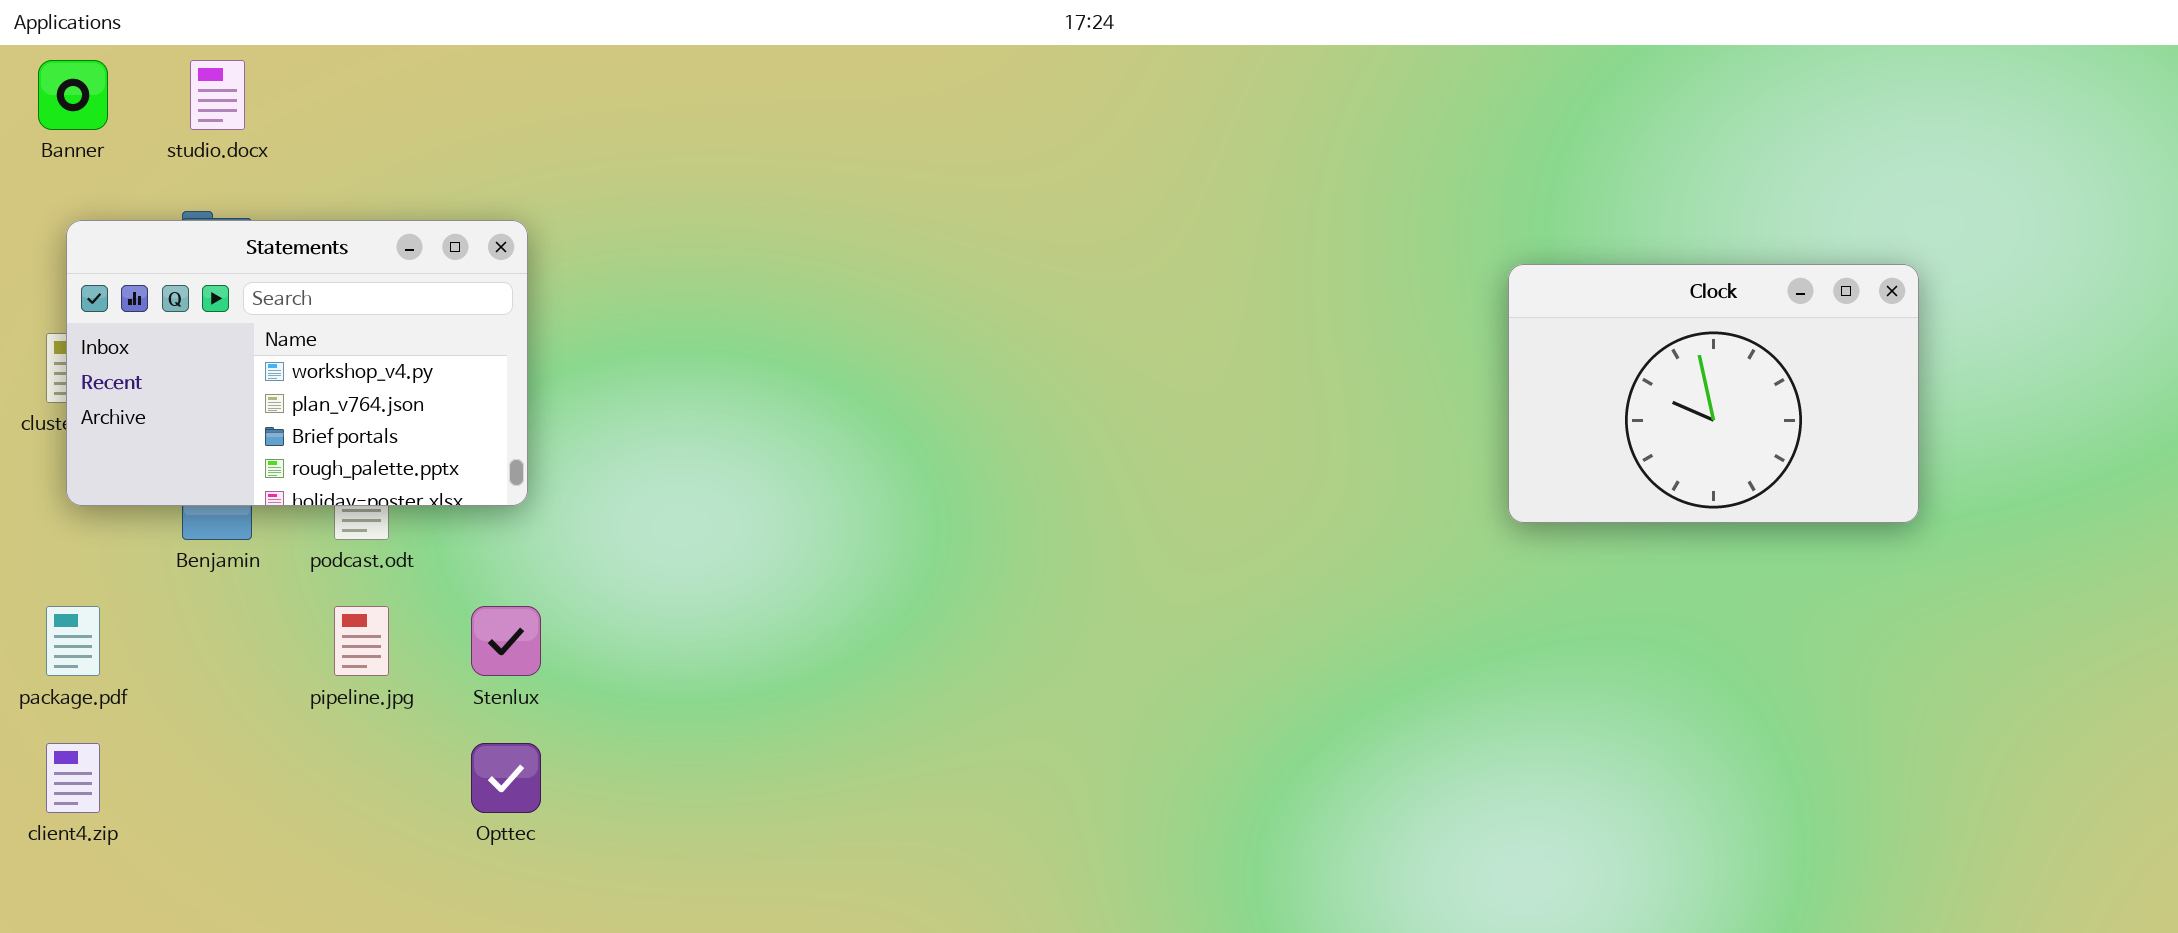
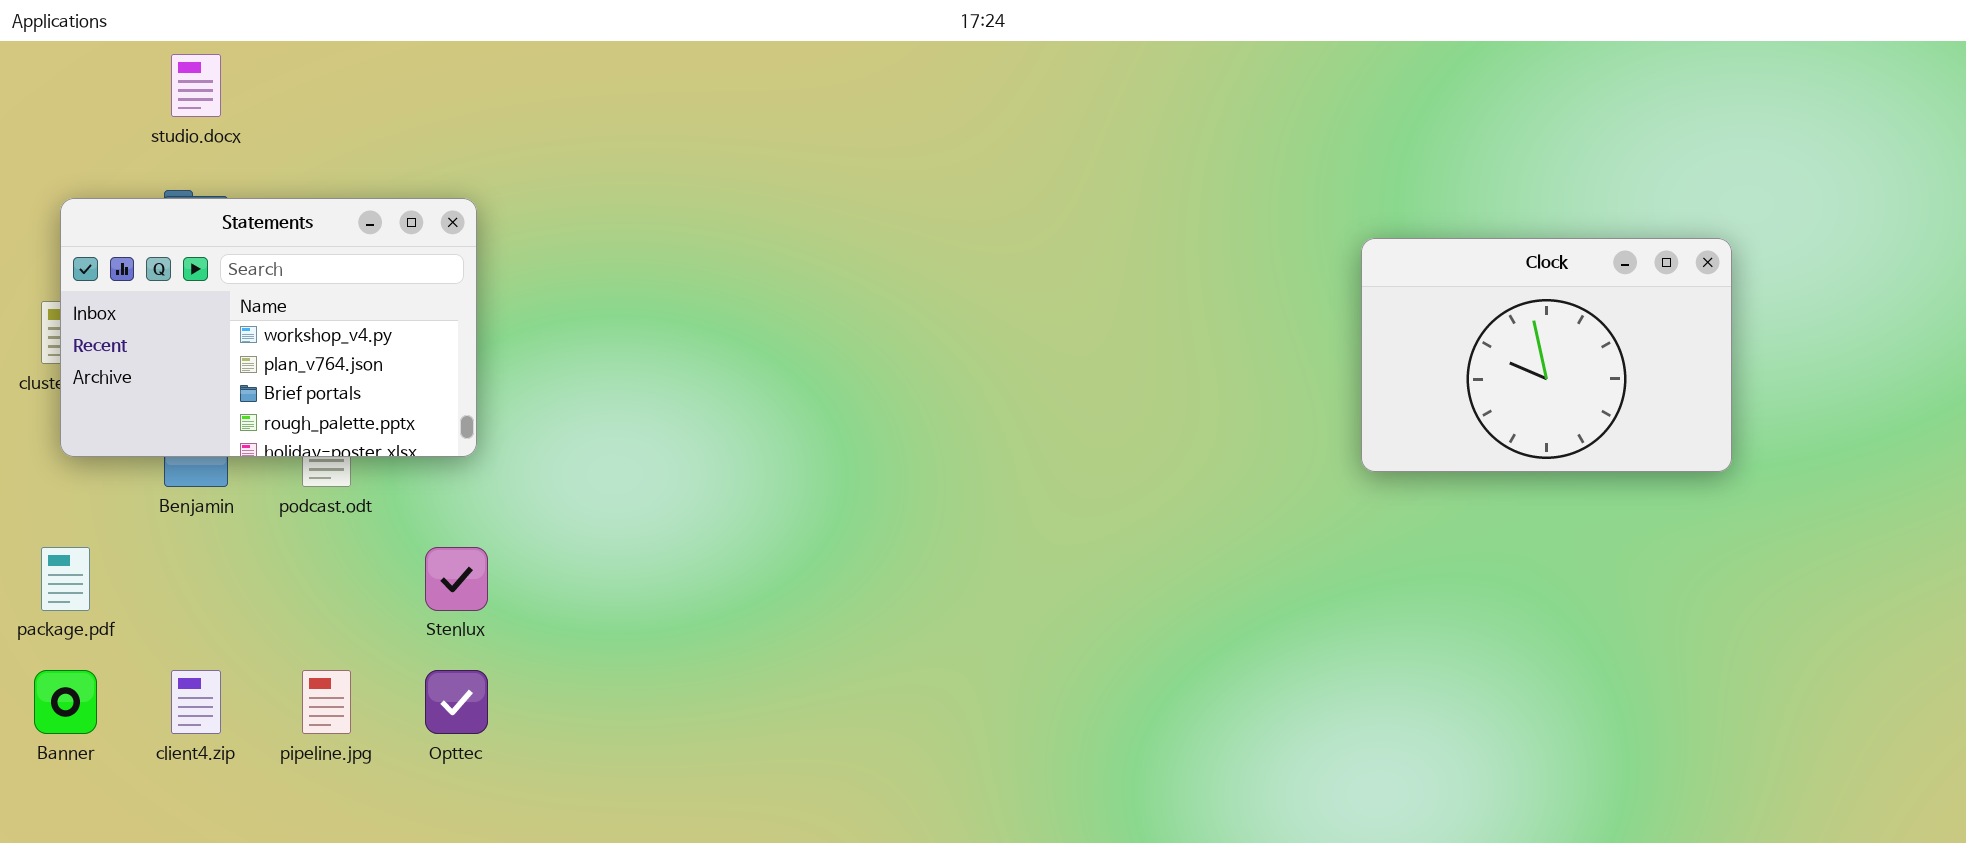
Banner: [38,60,108,130] -> [34,670,97,734], moved
pipeline.jpg: [334,606,389,676] -> [302,670,351,734], moved
client4.zip: [46,743,100,813] -> [171,670,221,734], moved

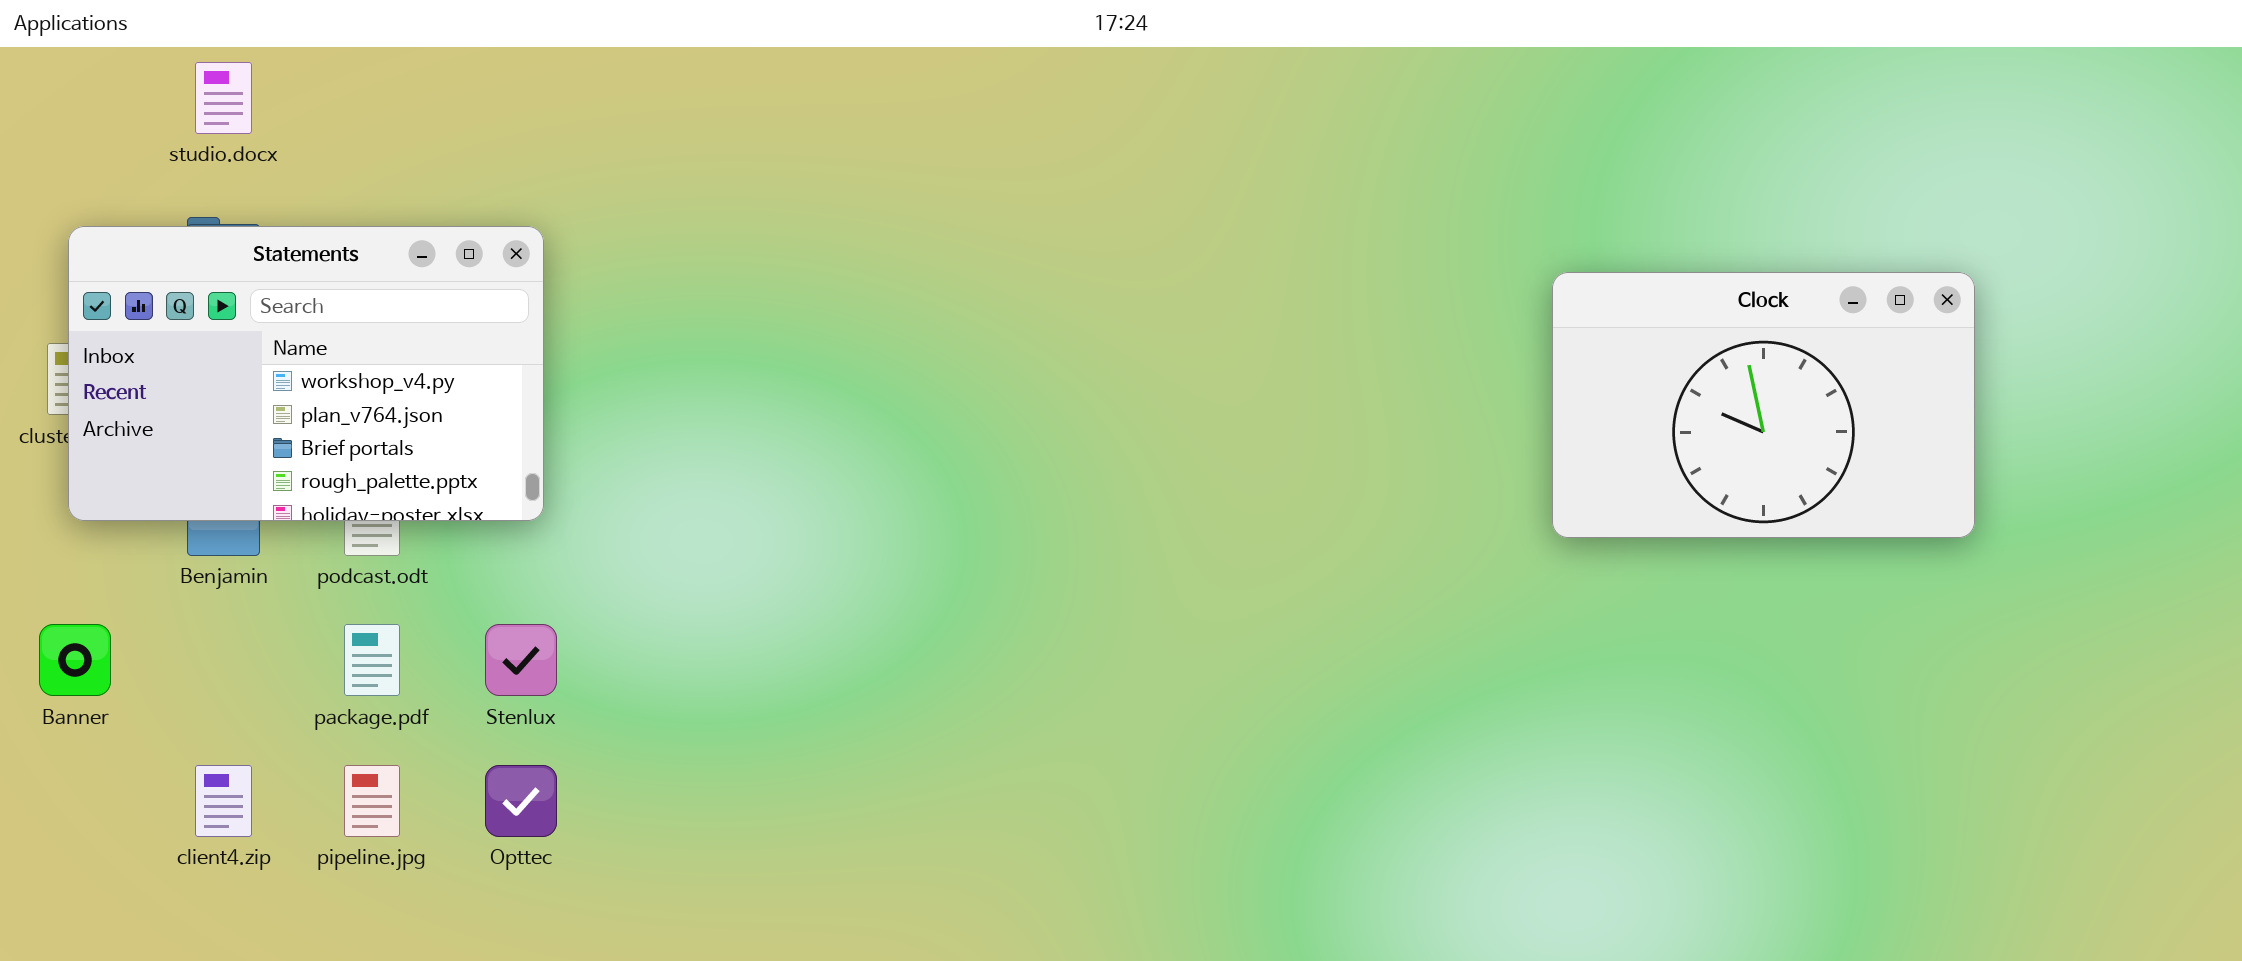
package.pdf: [41,547,90,611] -> [344,624,400,696], moved
Banner: [34,670,97,734] -> [39,624,111,696], moved

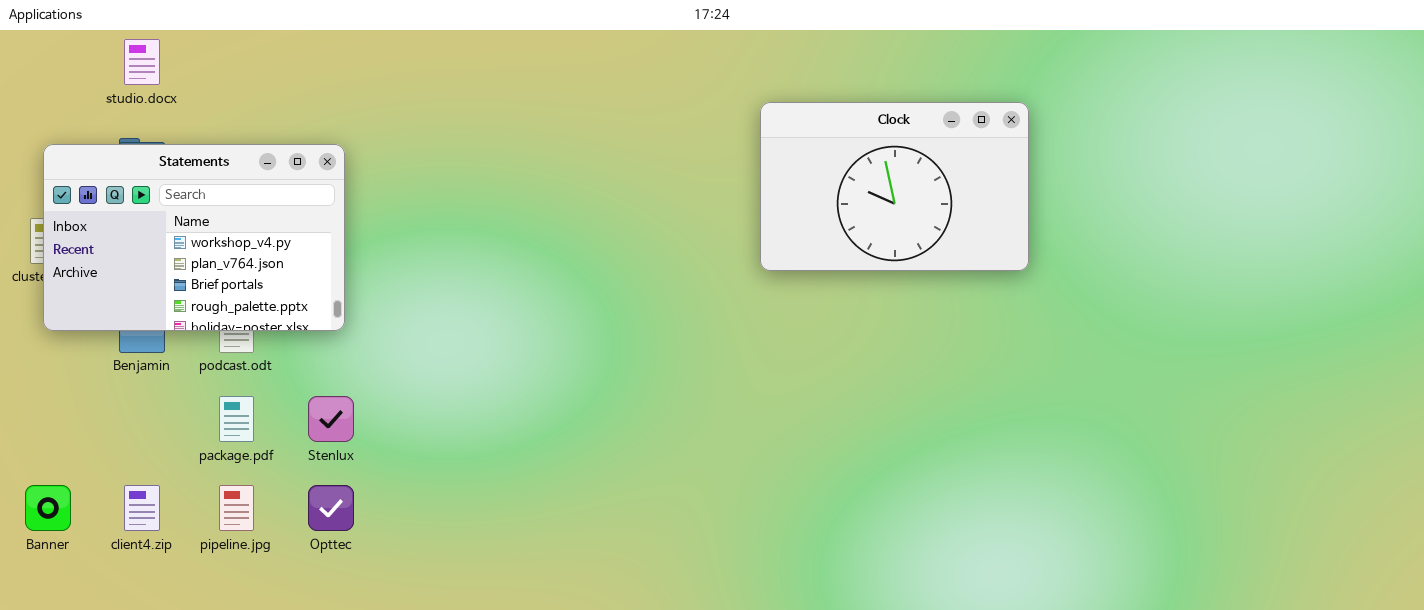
Clock: [1552,272,1975,538] -> [760,102,1029,271], moved
Banner: [39,624,111,696] -> [25,485,71,531], moved

